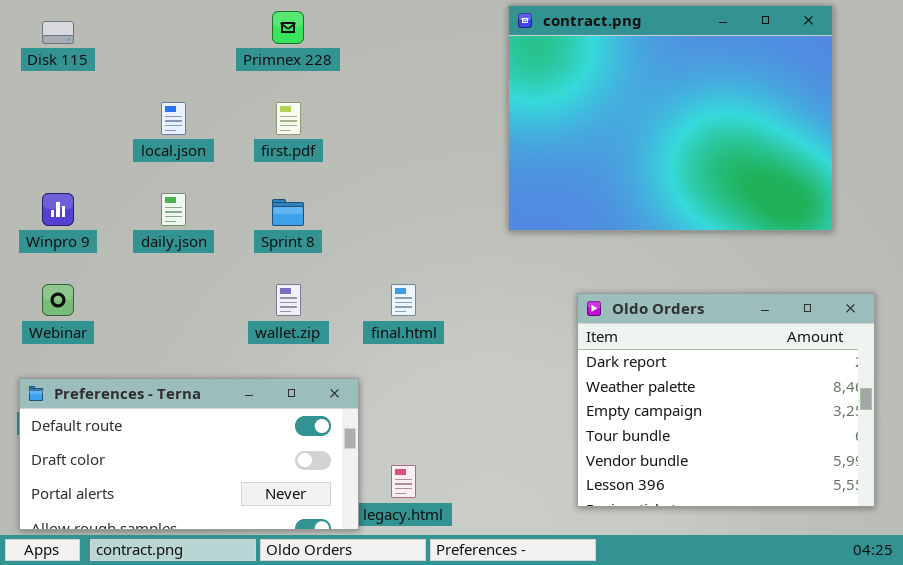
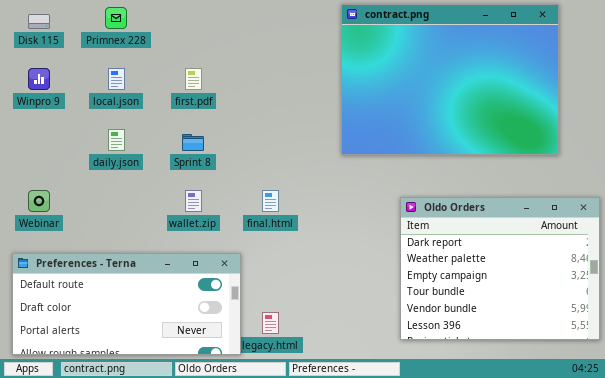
Primnex 228: [272,11,304,44] -> [105,7,127,29], moved
Winpro 9: [42,193,74,226] -> [28,68,50,90], moved
Oldo Orders: [577,293,875,507] -> [400,197,600,340], moved

